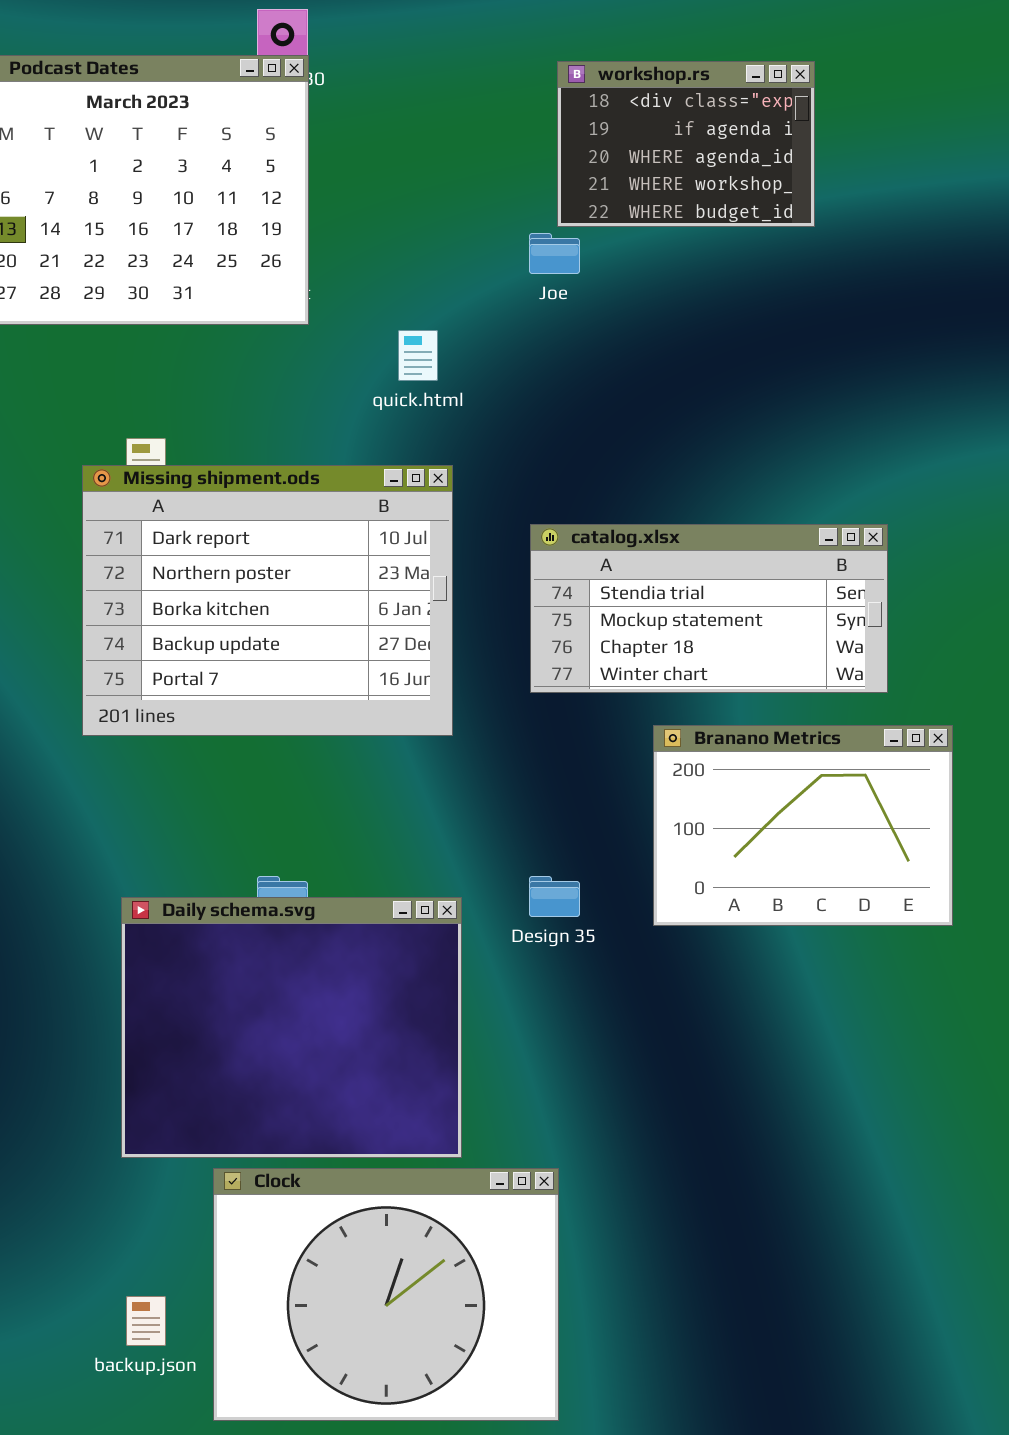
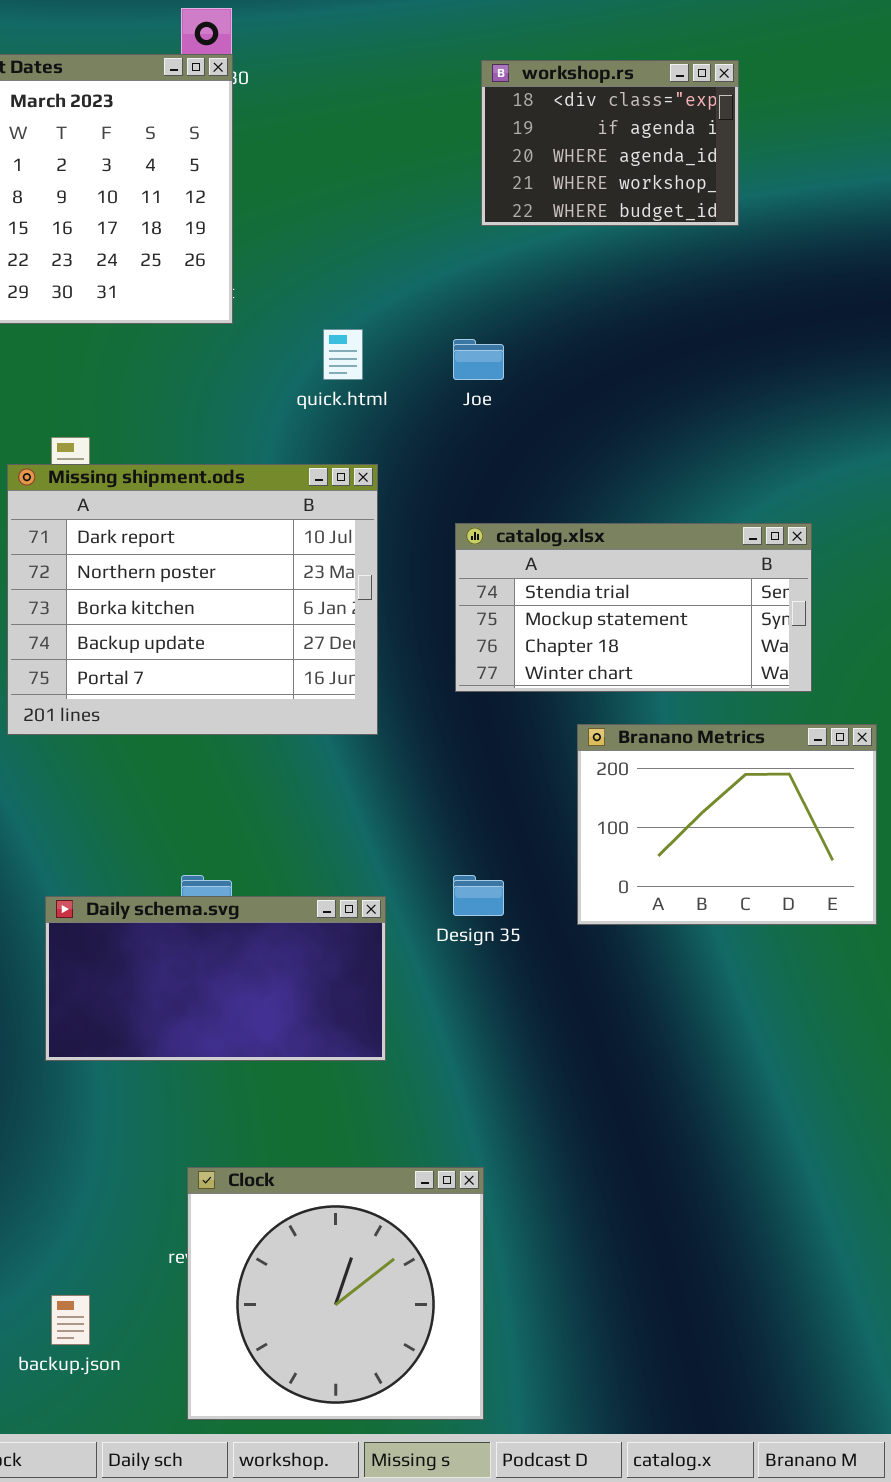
Joe: [529,233,580,274] -> [453,339,504,380], moved
Daily schema.svg: [121,897,462,1158] -> [45,896,386,1061], resized
Clock: [213,1168,559,1421] -> [187,1167,484,1420], resized

